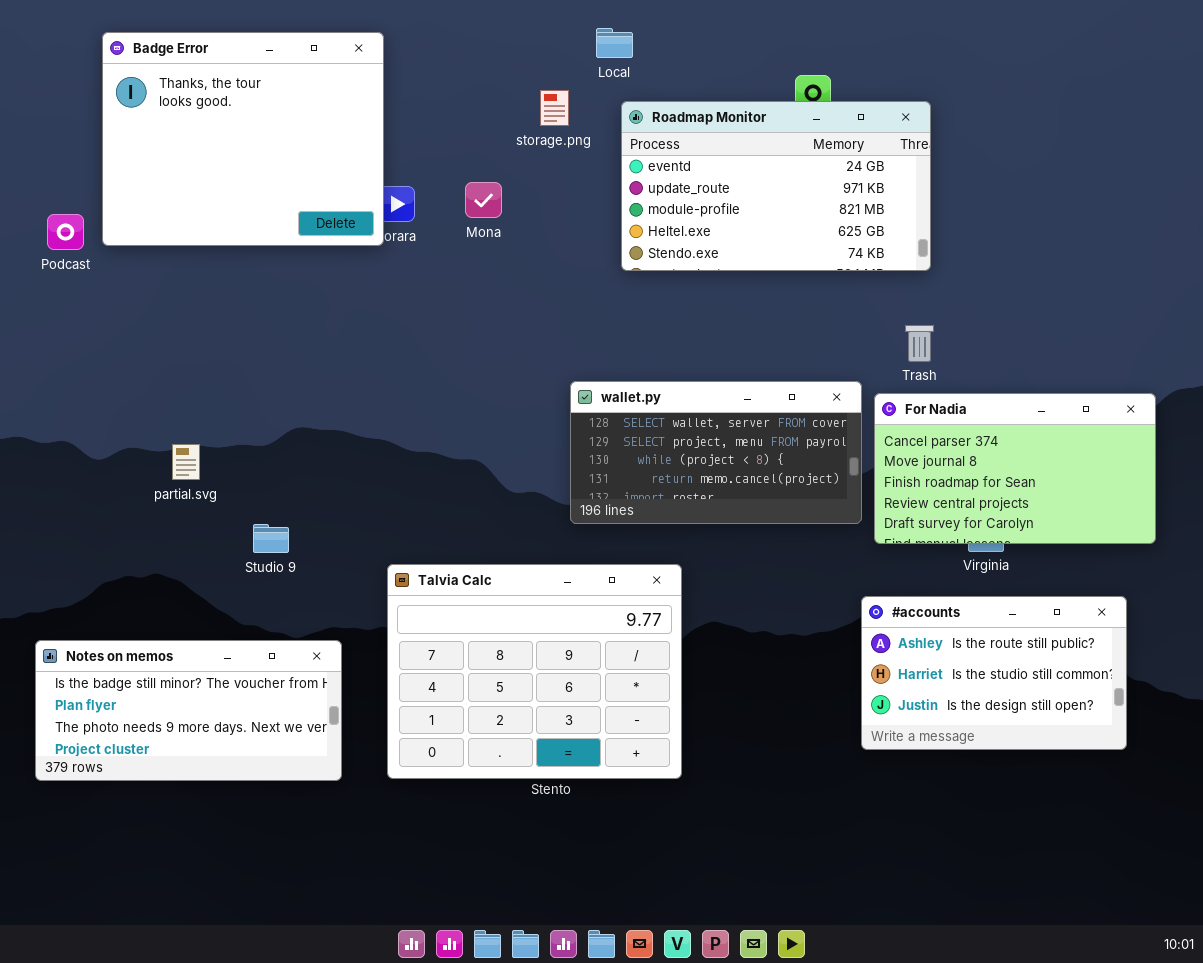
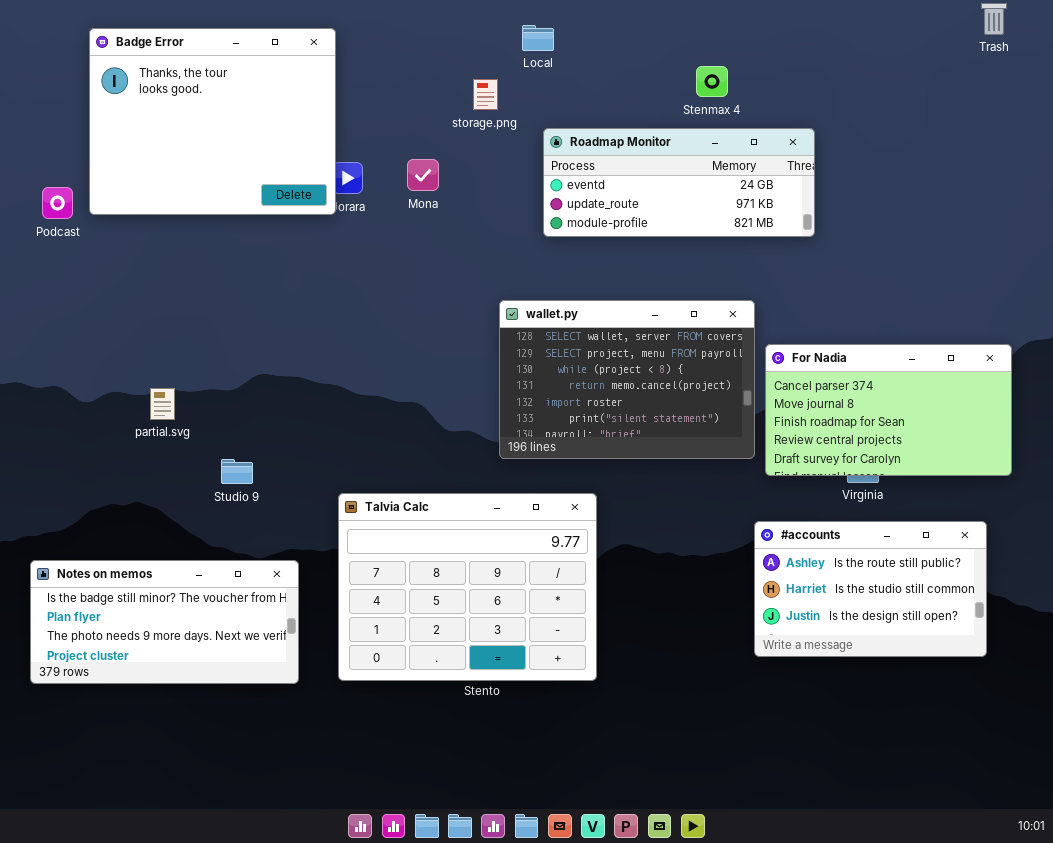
Roadmap Monitor: [621,101,931,271] -> [543,128,815,237], resized
Trash: [905,325,934,362] -> [981,3,1007,35], moved
wallet.py: [570,381,862,524] -> [499,300,755,459], resized

